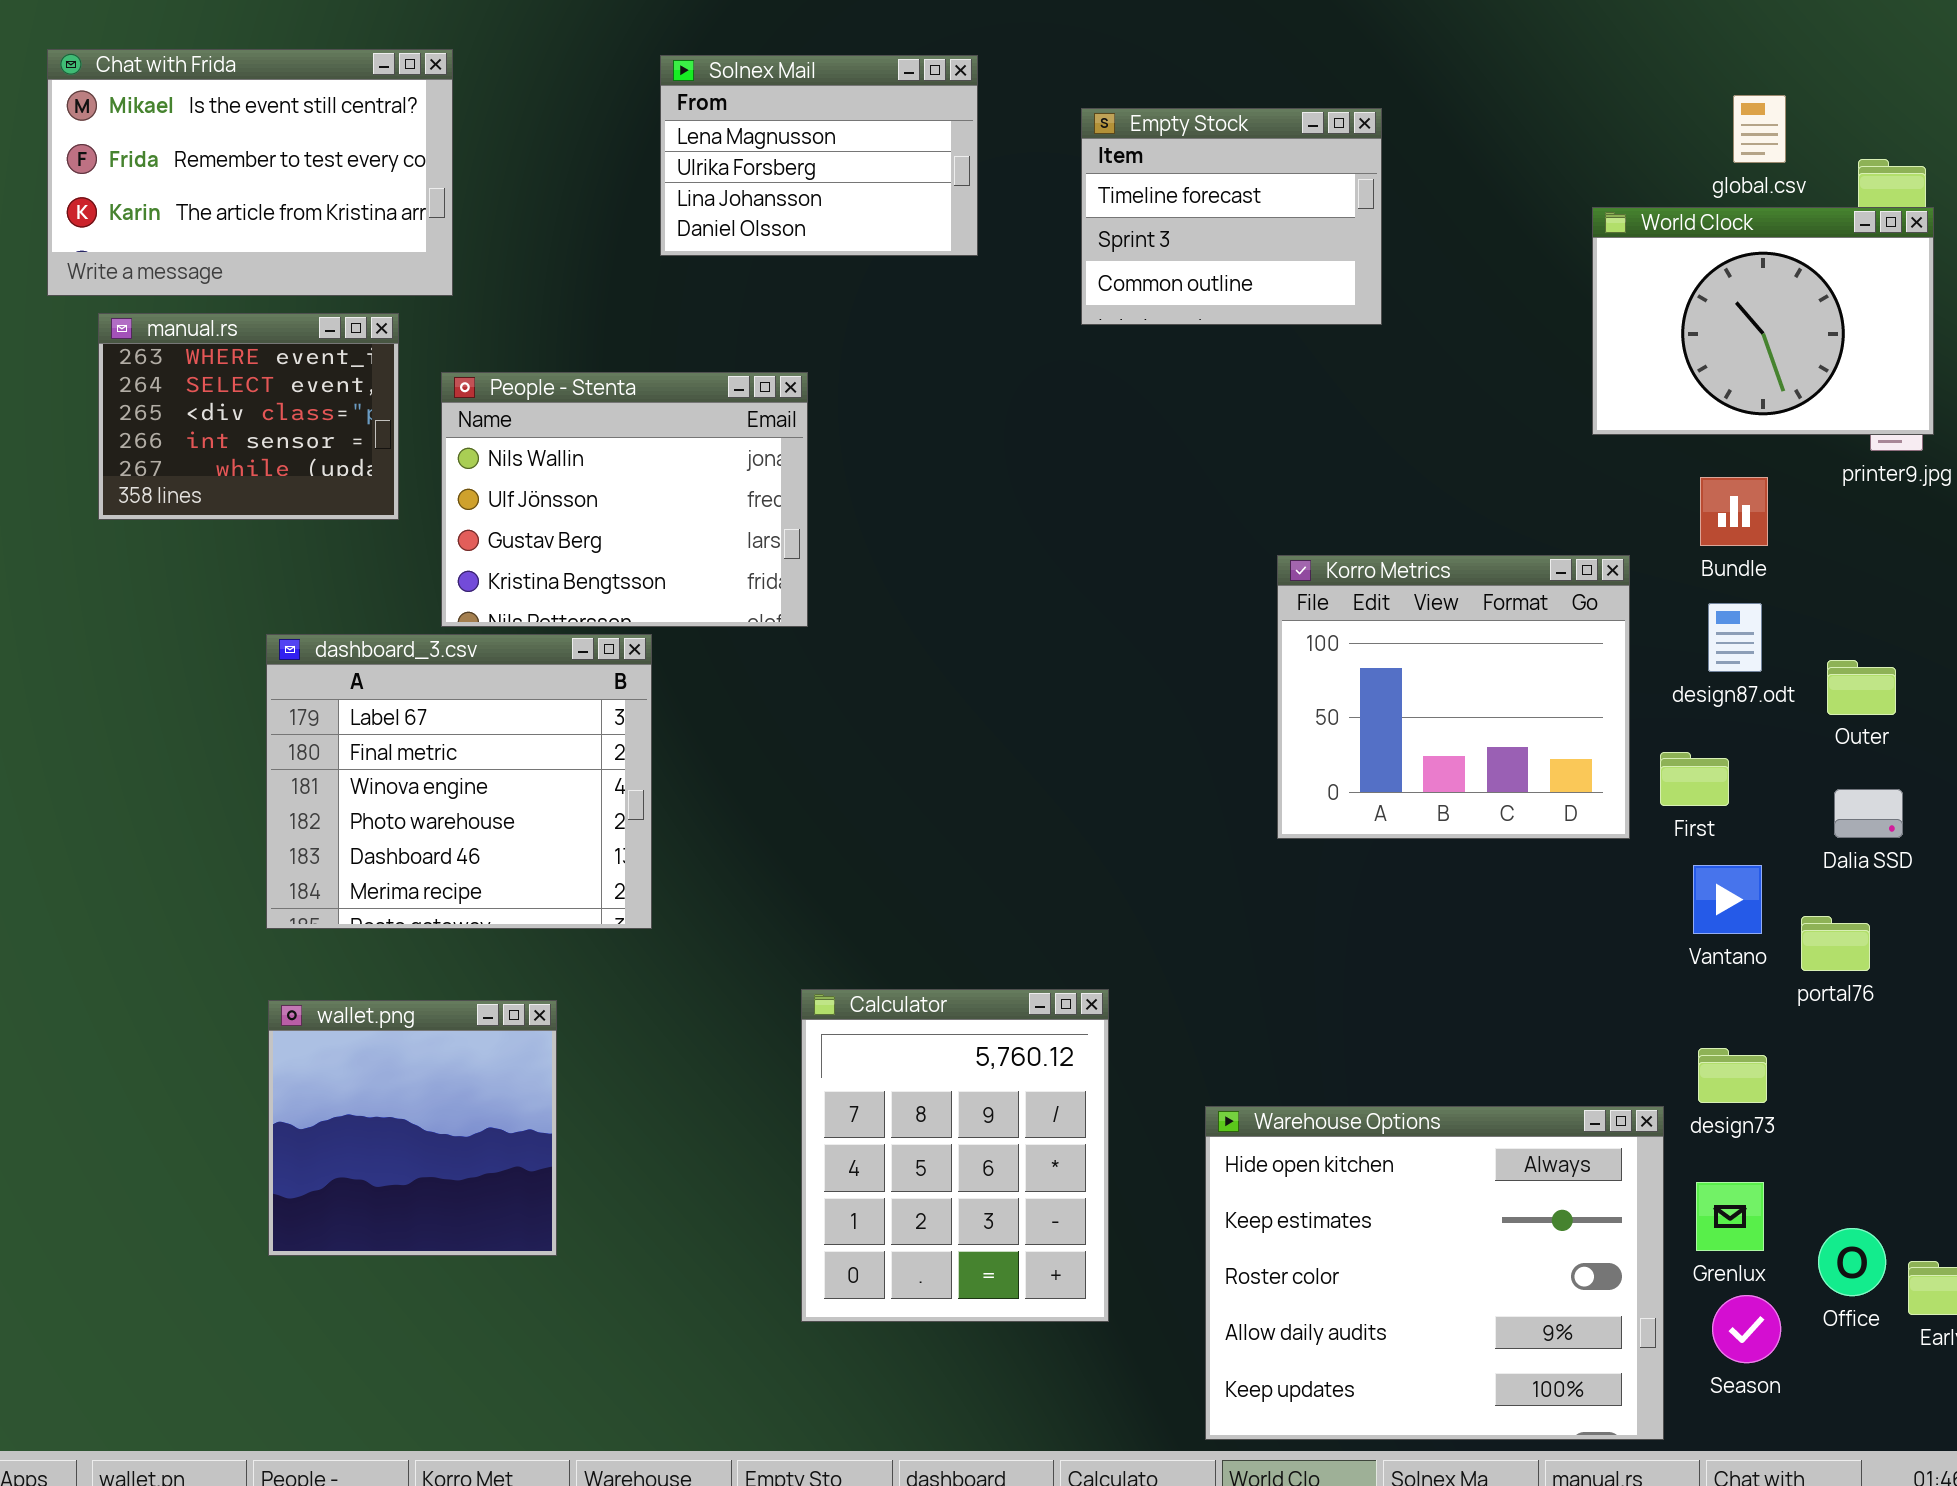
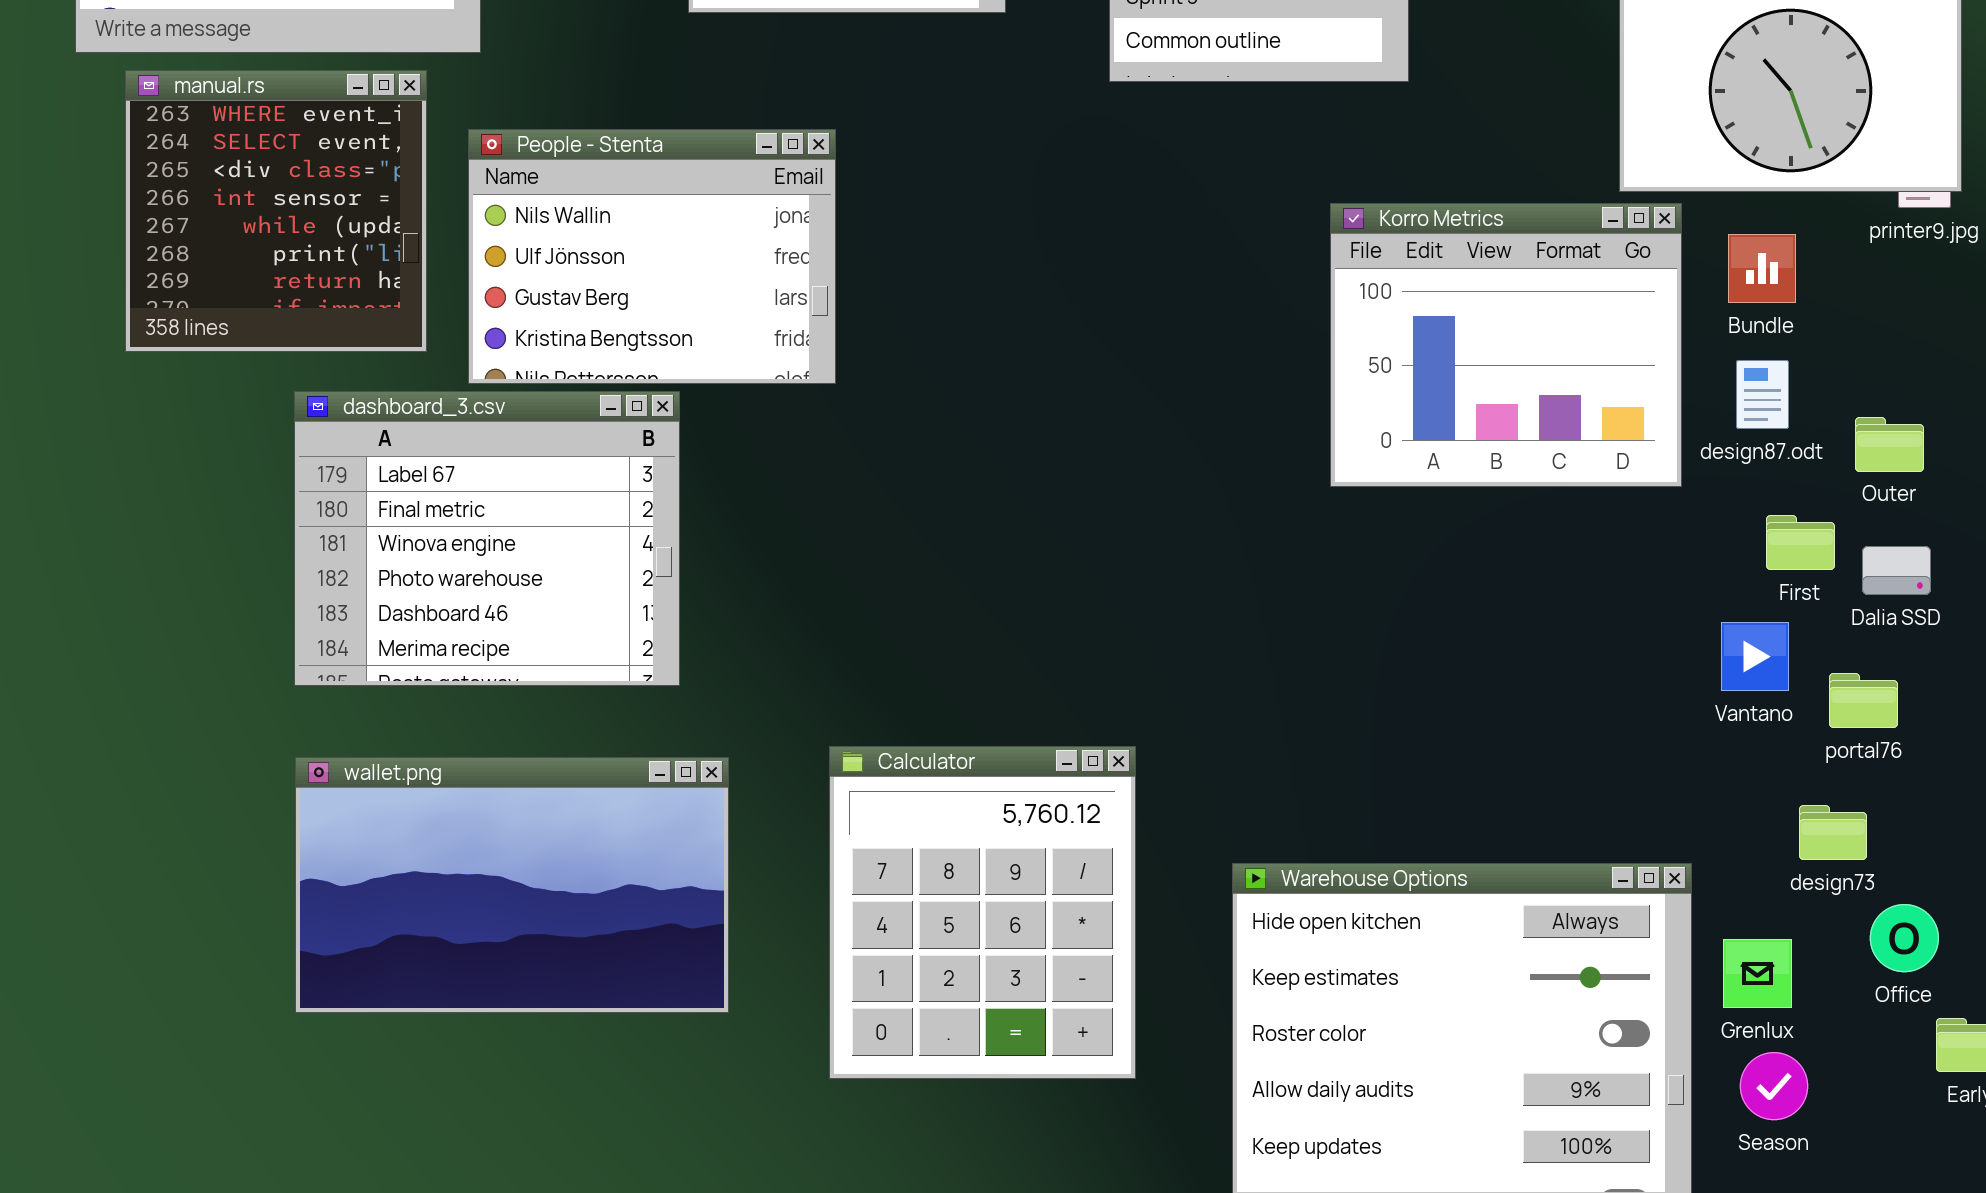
manual.rs: [98,313,399,520] -> [125,70,427,352], resized
Korro Metrics: [1277,555,1630,839] -> [1330,203,1682,487], moved
First: [1660,752,1729,806] -> [1766,515,1835,570], moved
wallet.png: [268,1000,557,1256] -> [295,757,729,1013], resized
design73: [1698,1048,1767,1103] -> [1799,805,1867,860], moved
Office: [1818,1228,1886,1296] -> [1870,904,1939,972], moved

